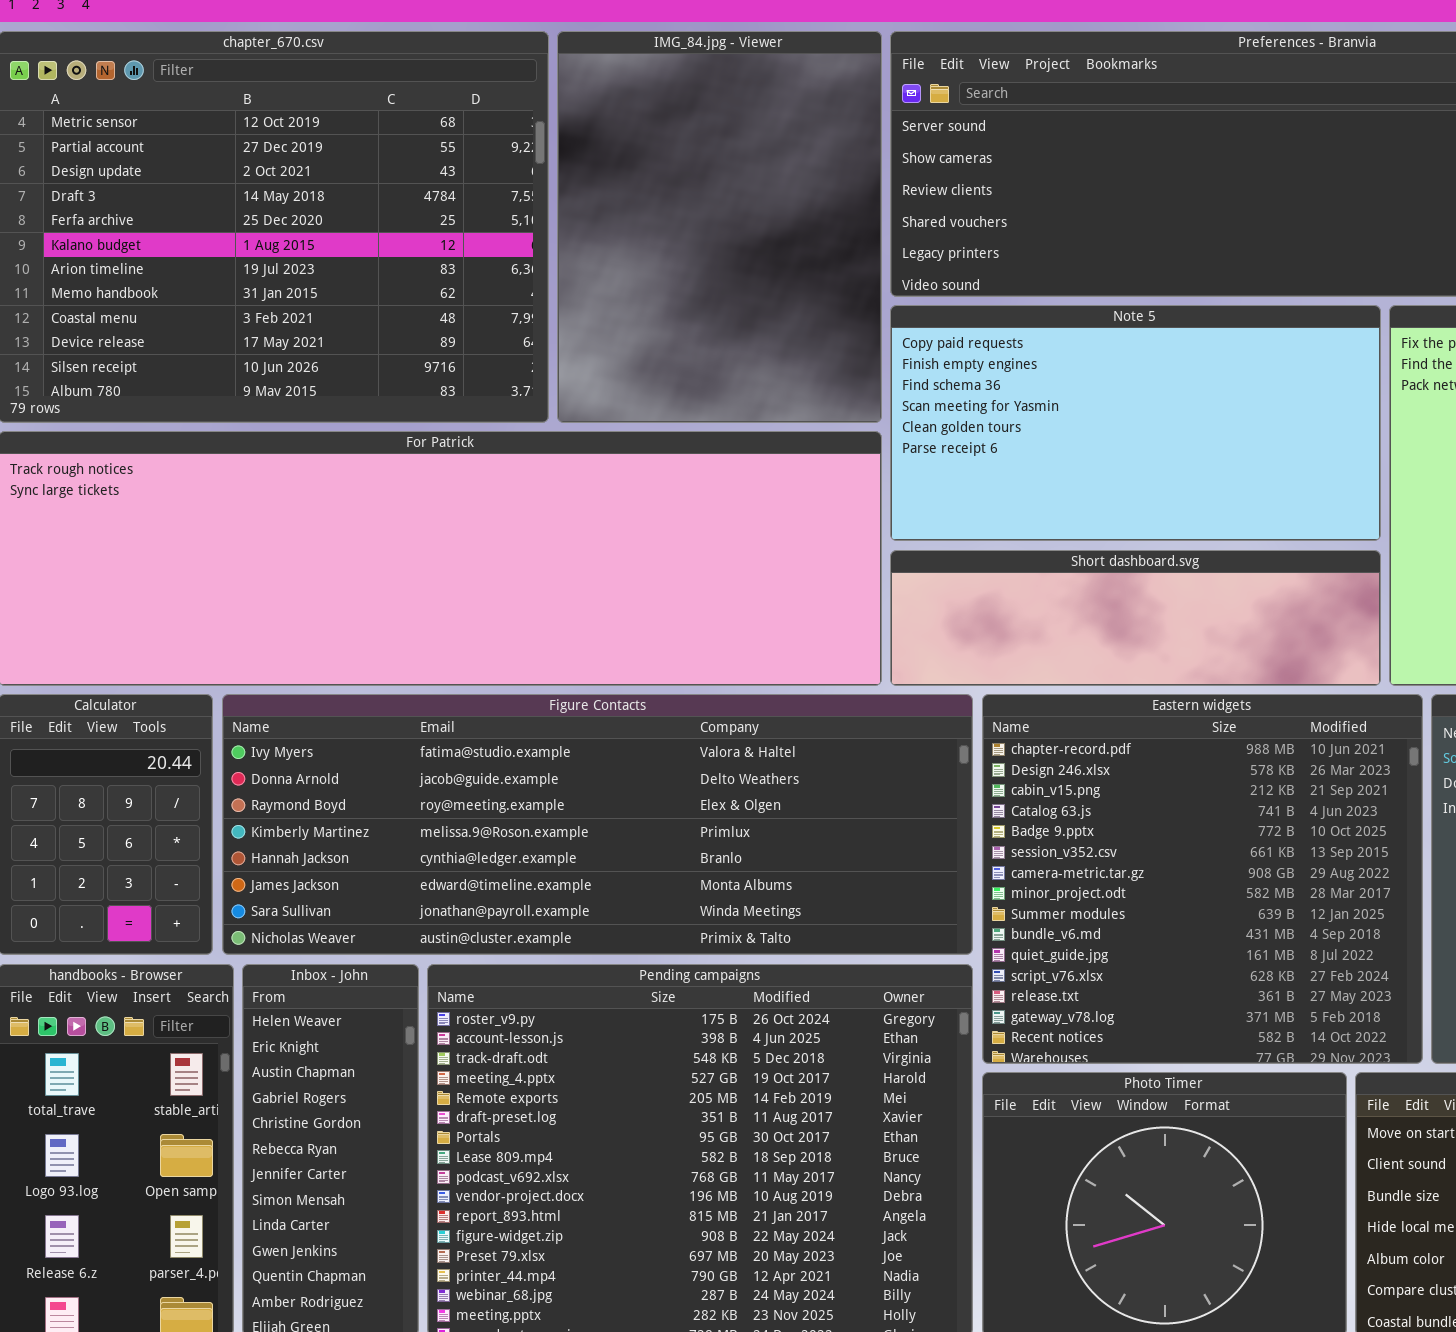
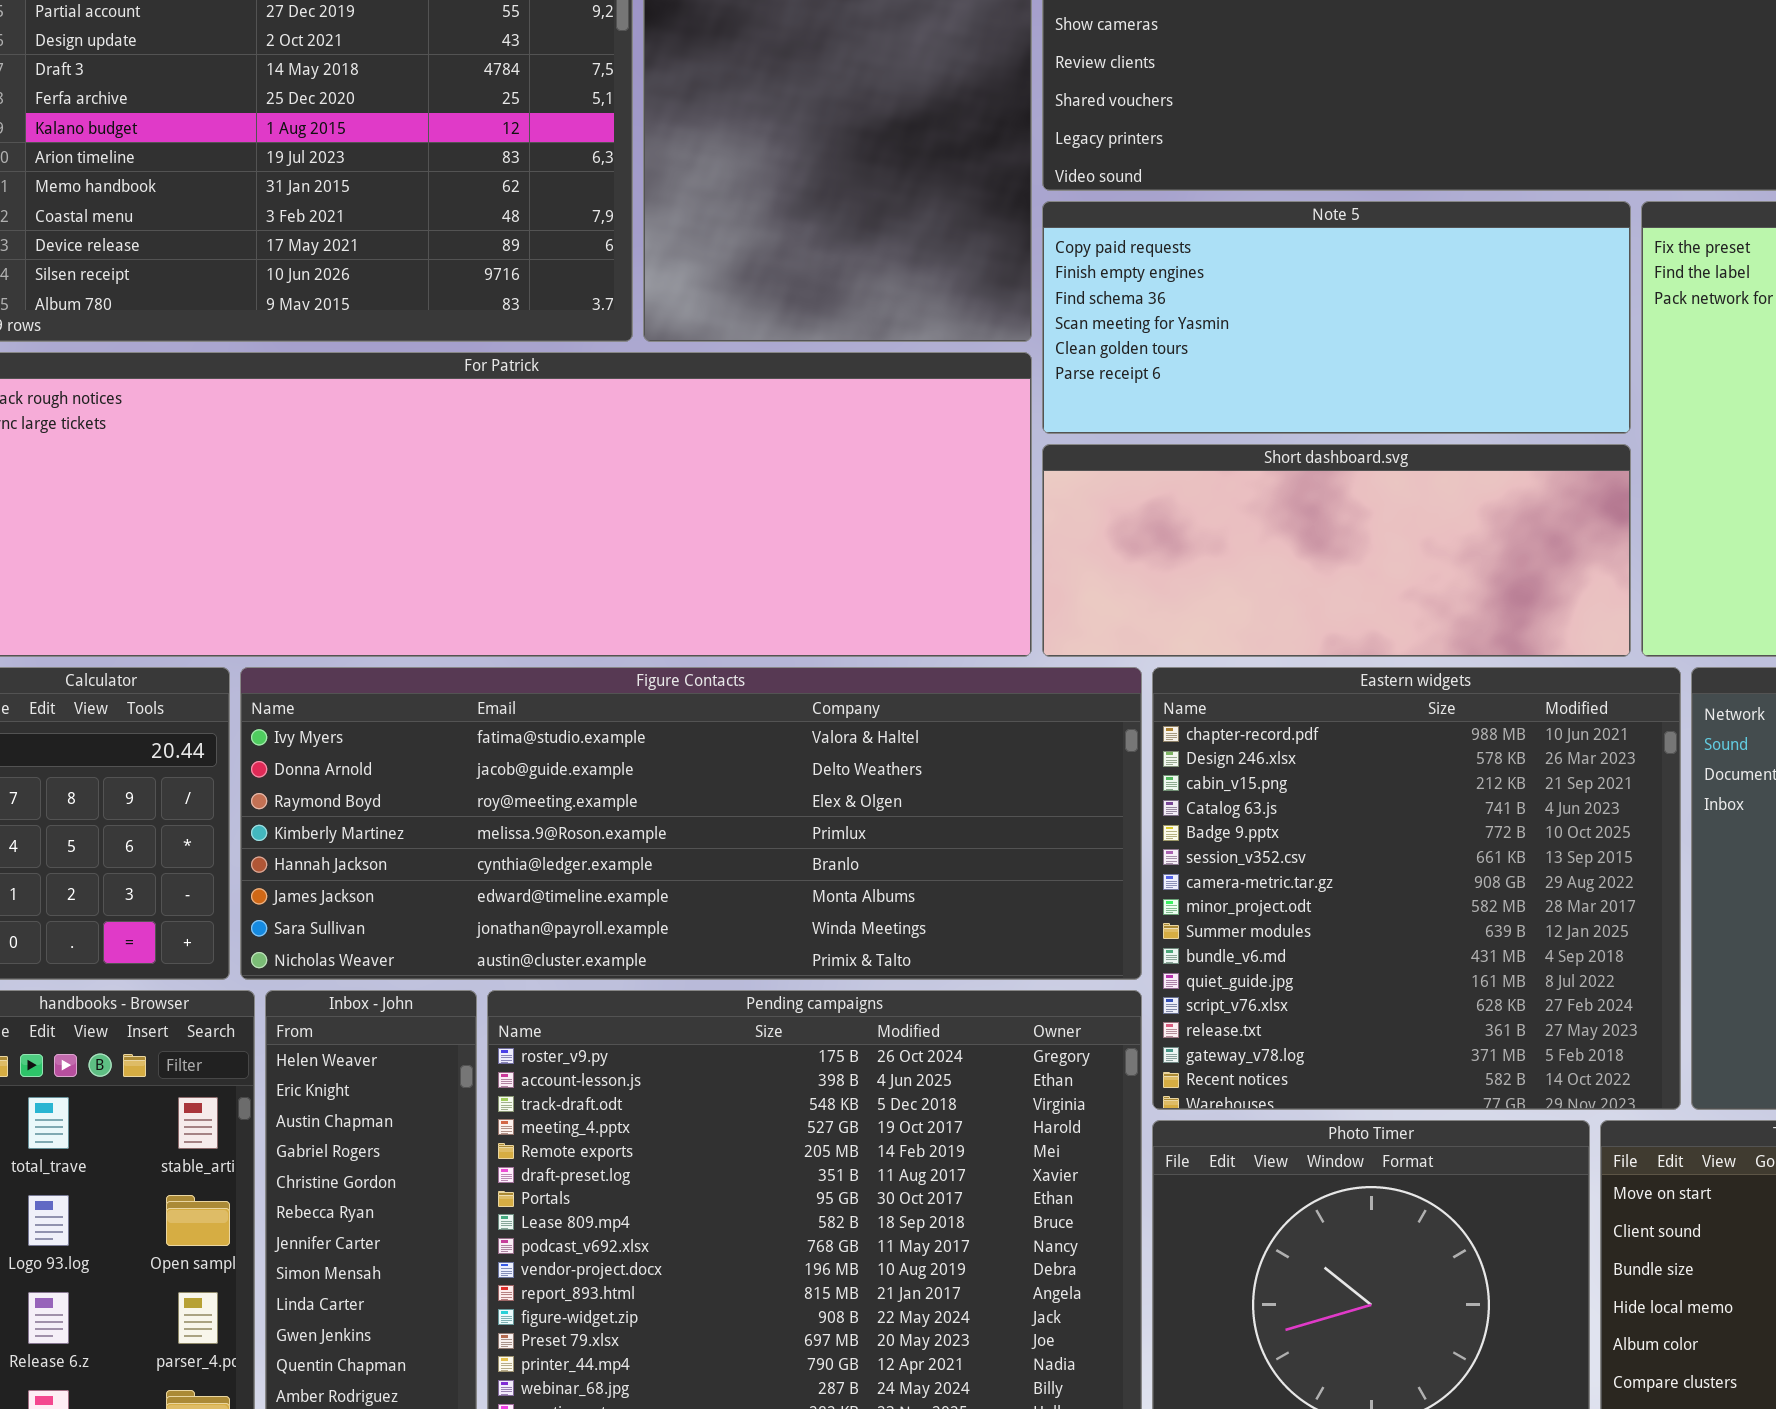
Note 5: [890,305,1381,541] -> [1042,201,1631,434], resized
Short dashboard.svg: [890,550,1381,686] -> [1042,444,1631,657], resized

